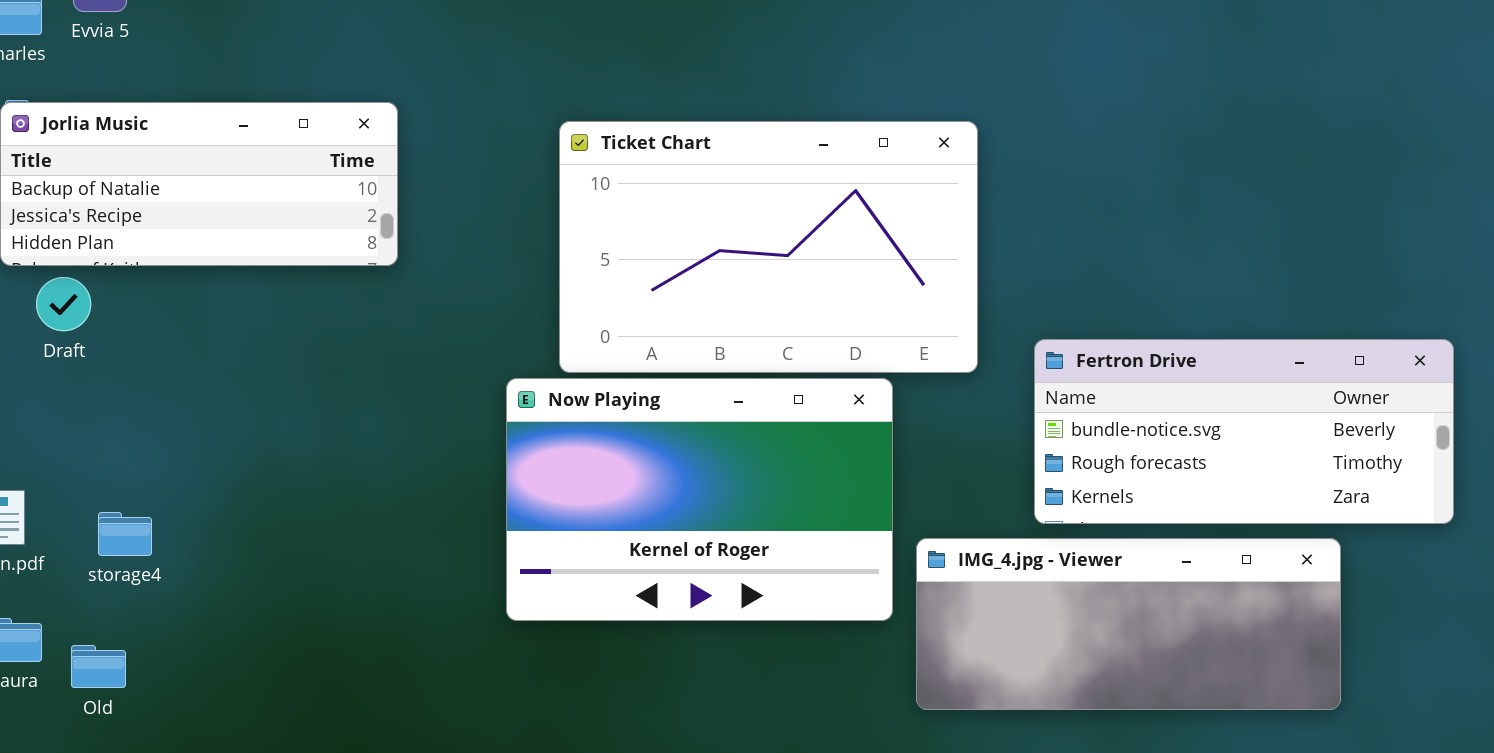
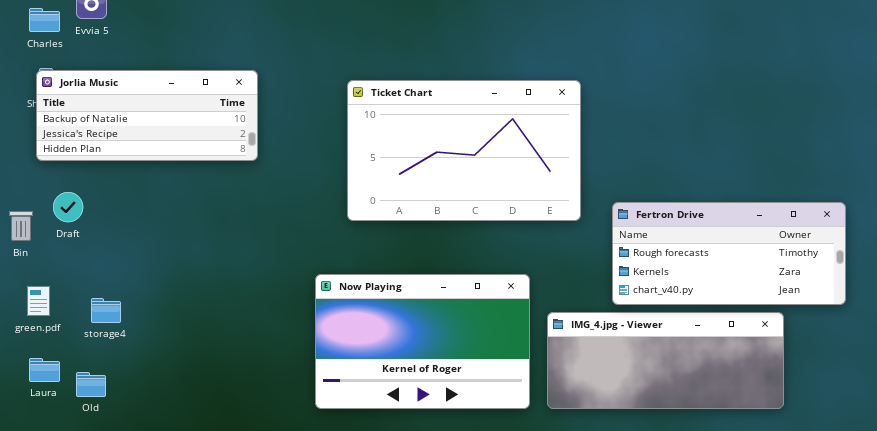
Draft: [36,277,91,331] -> [53,192,83,222], moved
Fertron Drive: [1034,339,1454,524] -> [612,202,846,305], scrolled down 1 row
Now Playing: [506,378,893,621] -> [315,274,530,409], moved

